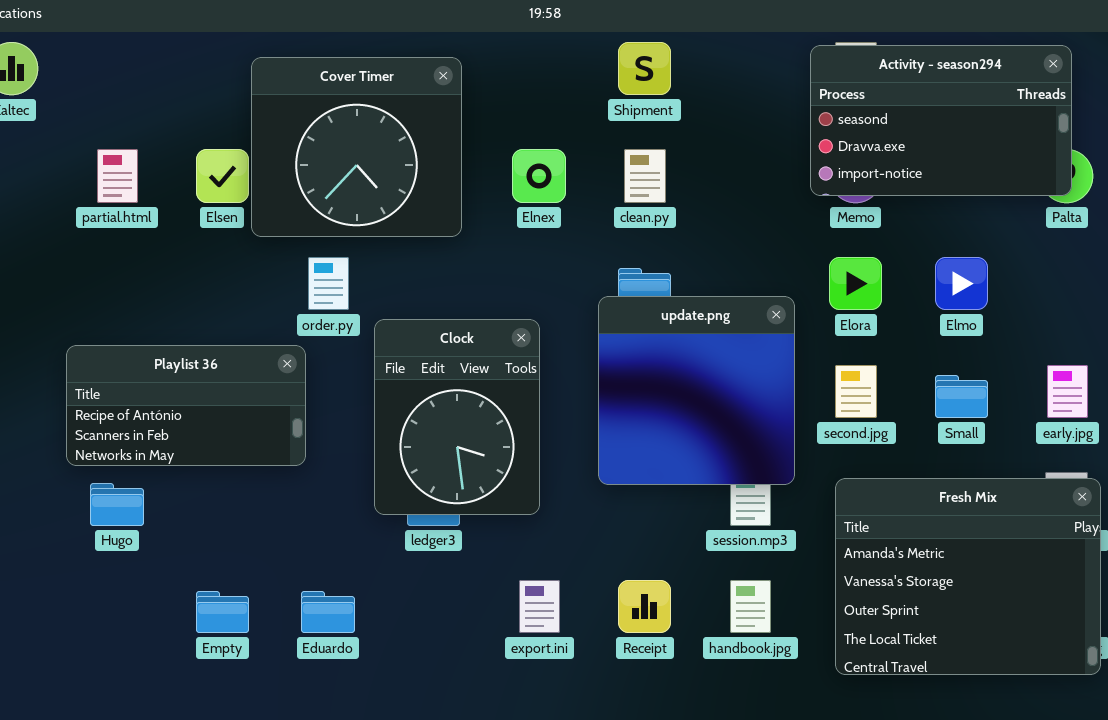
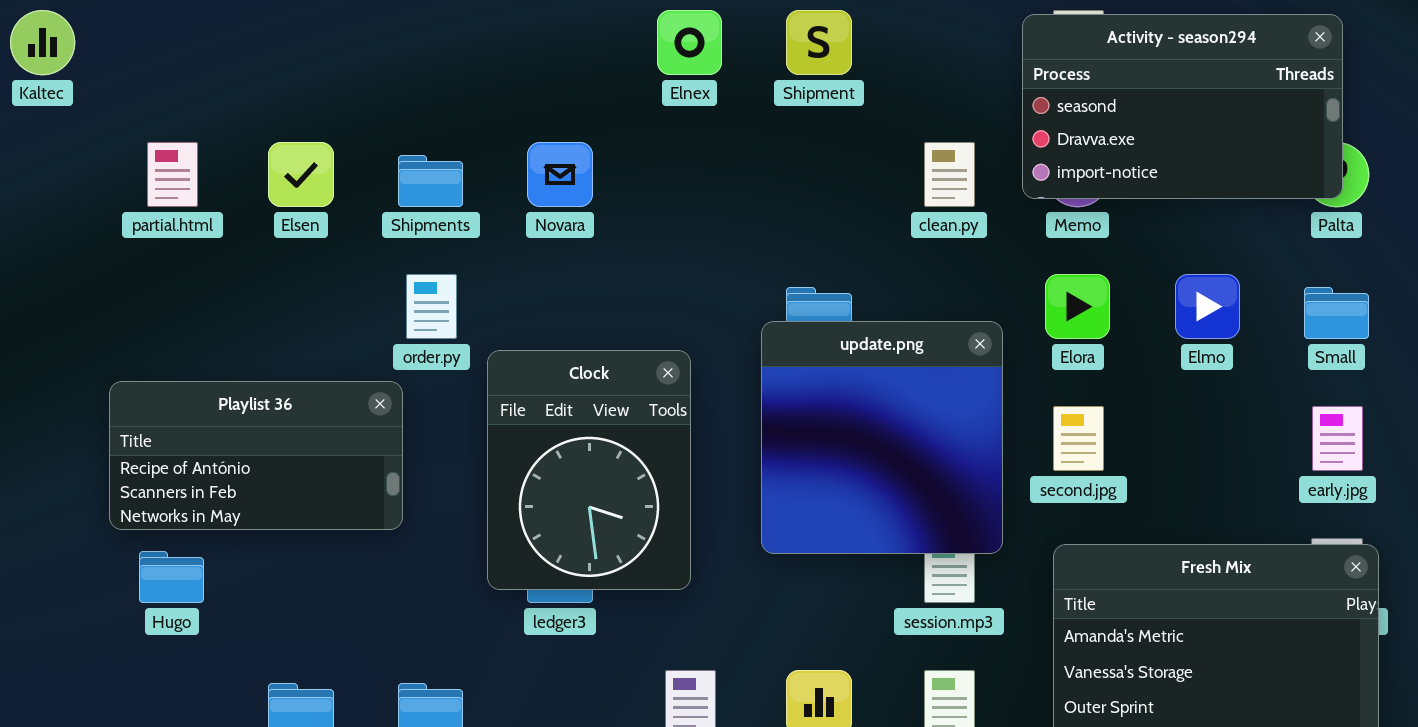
Cover Timer: [251,57,462,237] -> none, closed
Elnex: [512,149,566,203] -> [657,10,722,75], moved
clean.py: [624,149,666,203] -> [924,142,975,207], moved
Small: [935,375,988,418] -> [1304,287,1369,339], moved

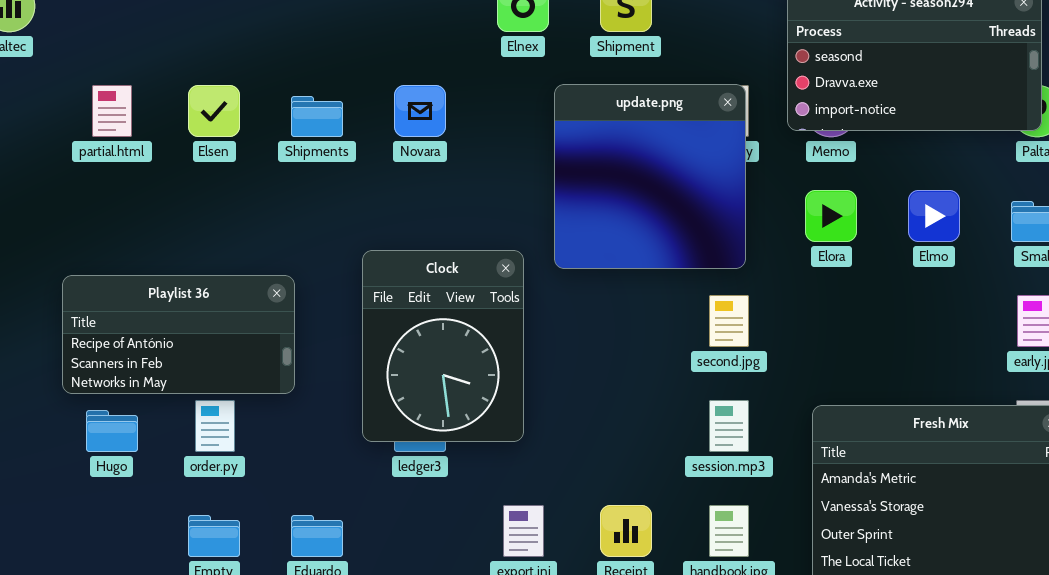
order.py: [406,274,457,339] -> [195,400,235,452], moved
update.png: [761,321,1003,554] -> [554,84,746,269], moved
second.jpg: [1053,406,1104,471] -> [709,295,749,347], moved

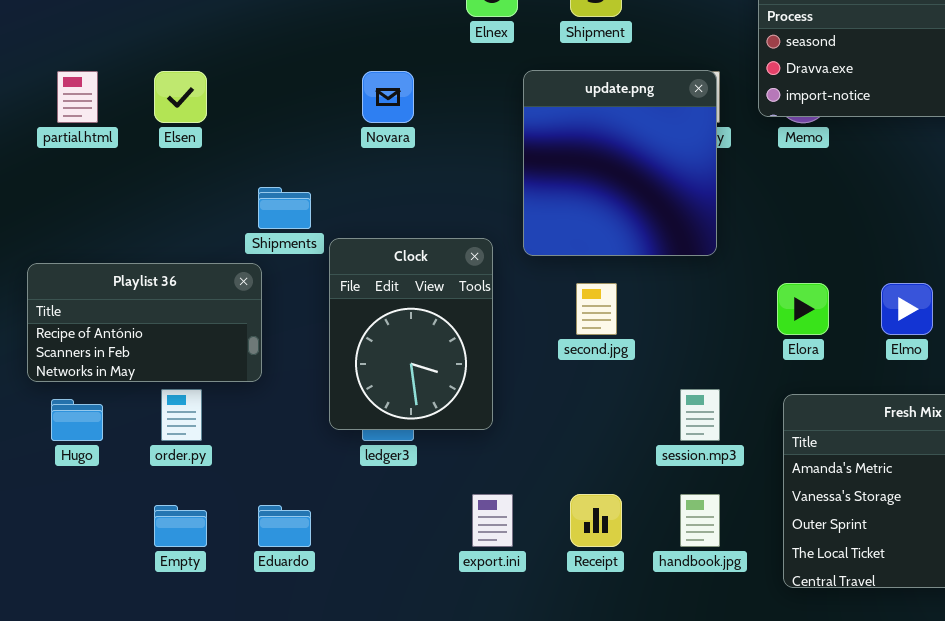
Shipments: [291,96,343,137] -> [258,187,311,229], moved
Elora: [805,190,857,242] -> [777,283,829,335], moved
Elmo: [908,190,960,242] -> [881,283,933,335], moved
second.jpg: [709,295,749,347] -> [576,283,617,335], moved

